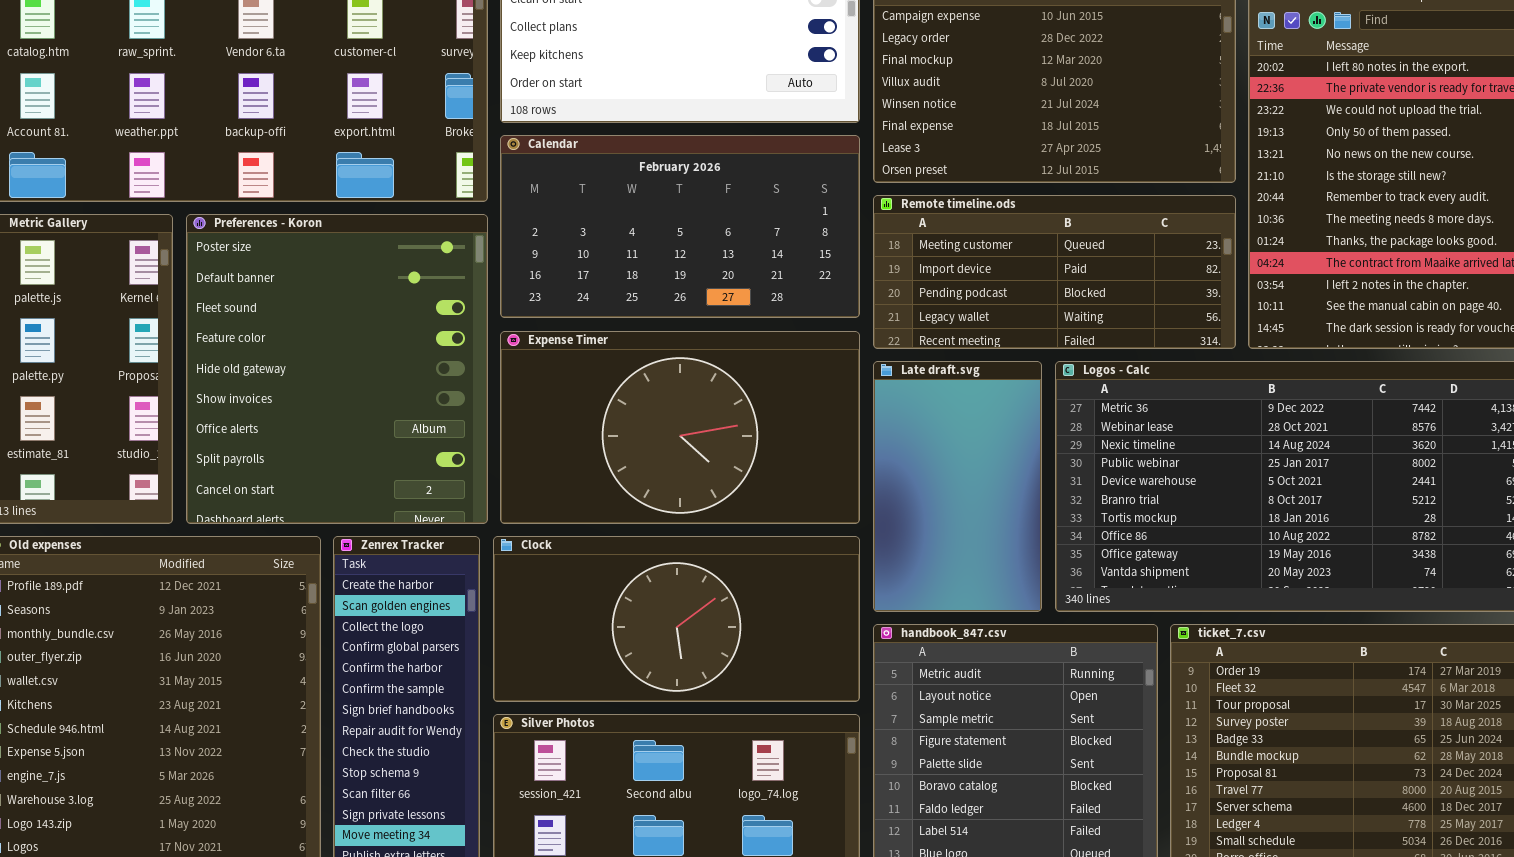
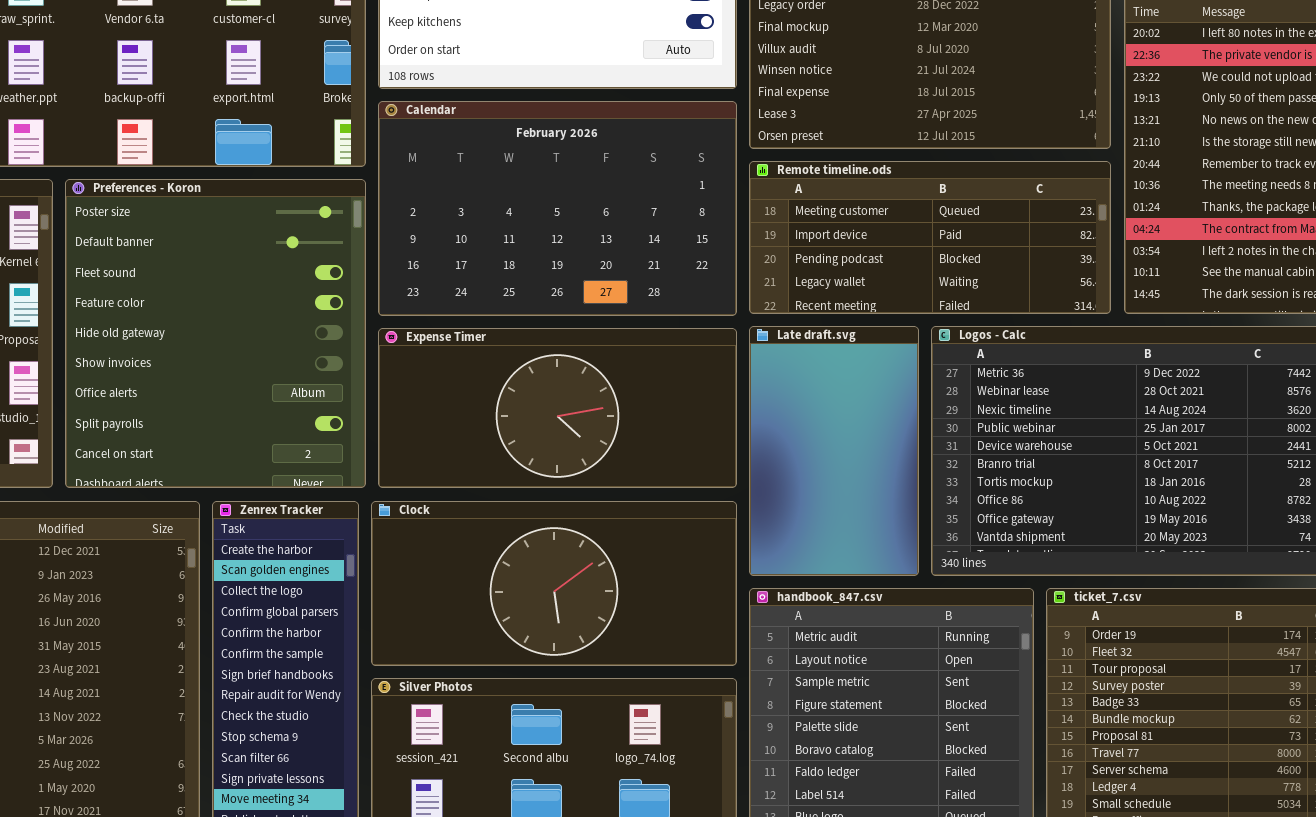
Calendar: [500,135,860,318] -> [378,101,737,316], resized
Expense Timer: [500,331,860,524] -> [378,328,737,488], resized

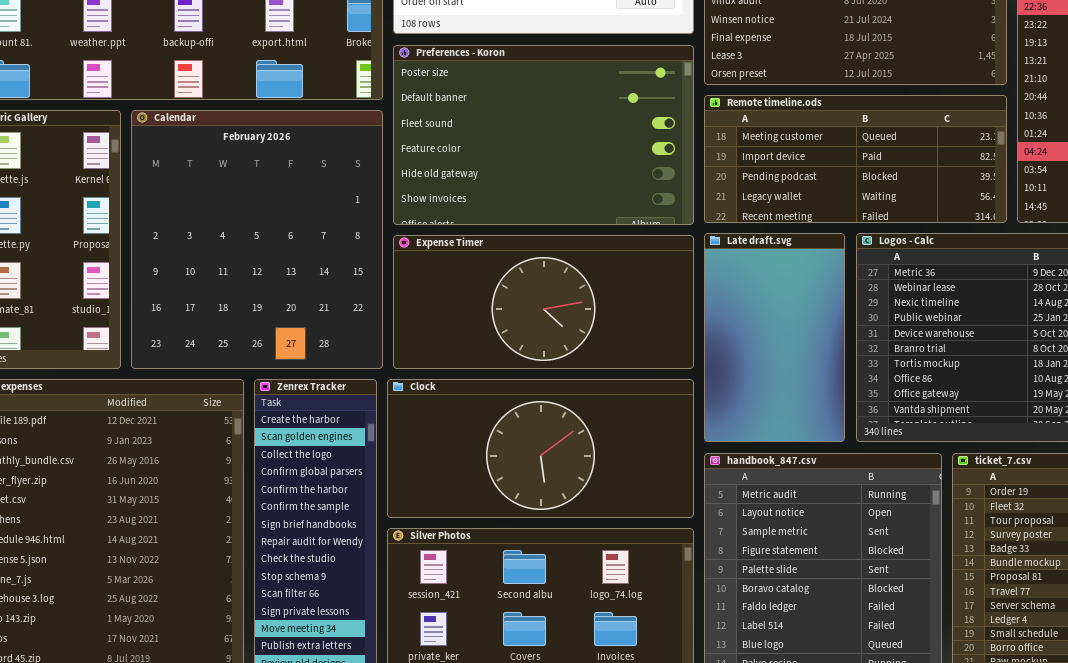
Calendar: [378,101,737,316] -> [131,110,383,369], moved, resized
Preferences - Koron: [65,179,366,488] -> [393,45,694,225], moved, resized

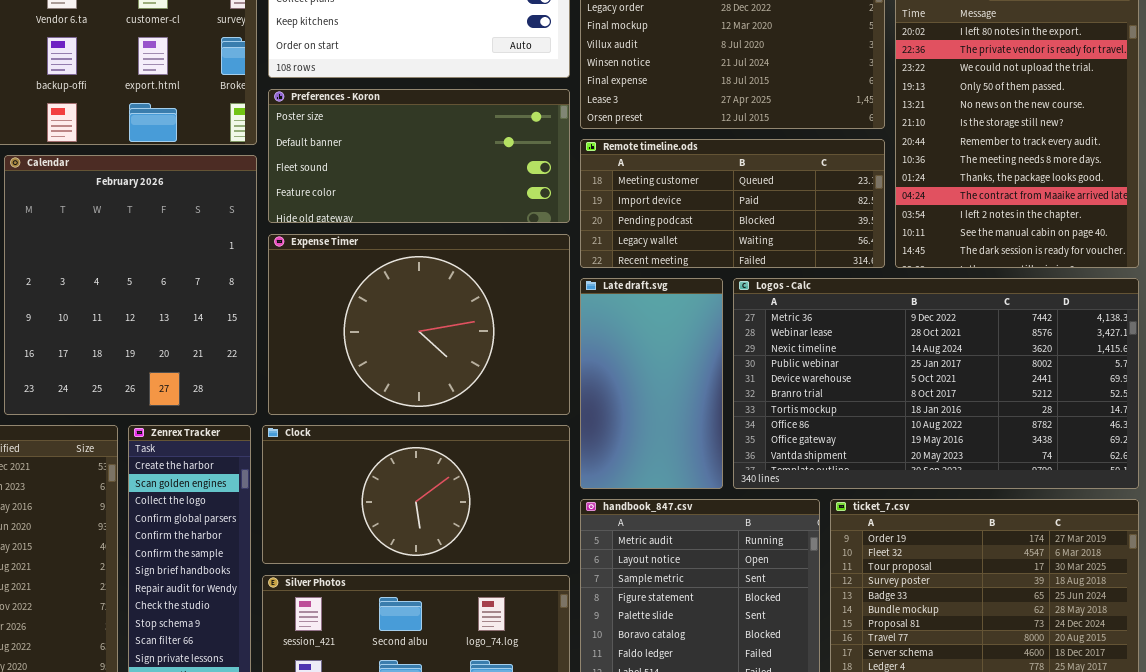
Preferences - Koron: [393,45,694,225] -> [268,89,570,223], resized
Expense Timer: [393,235,694,369] -> [268,234,570,415], resized

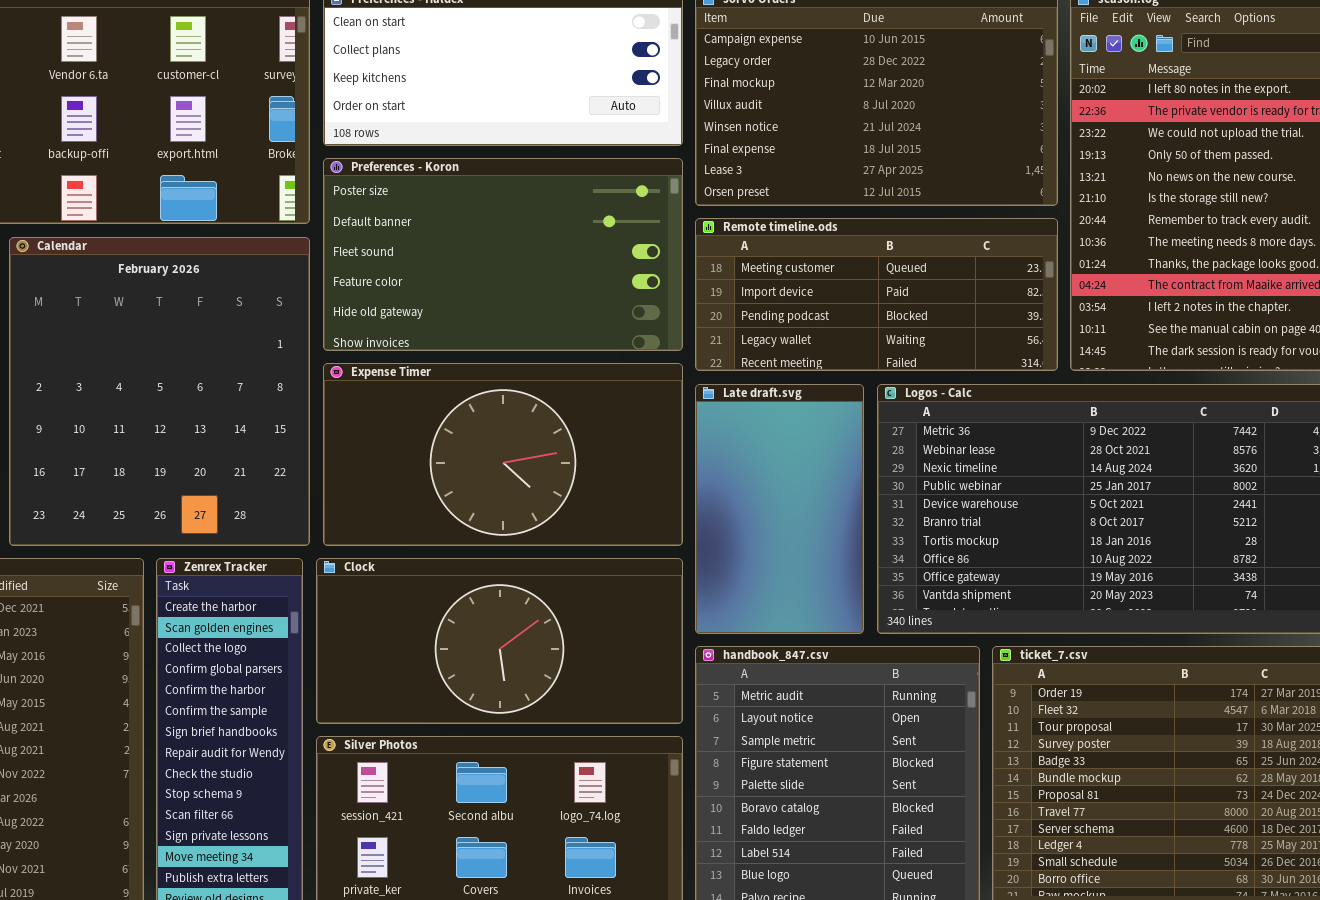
Preferences - Koron: [268,89,570,223] -> [323,158,683,351], resized
Expense Timer: [268,234,570,415] -> [323,363,683,546], resized

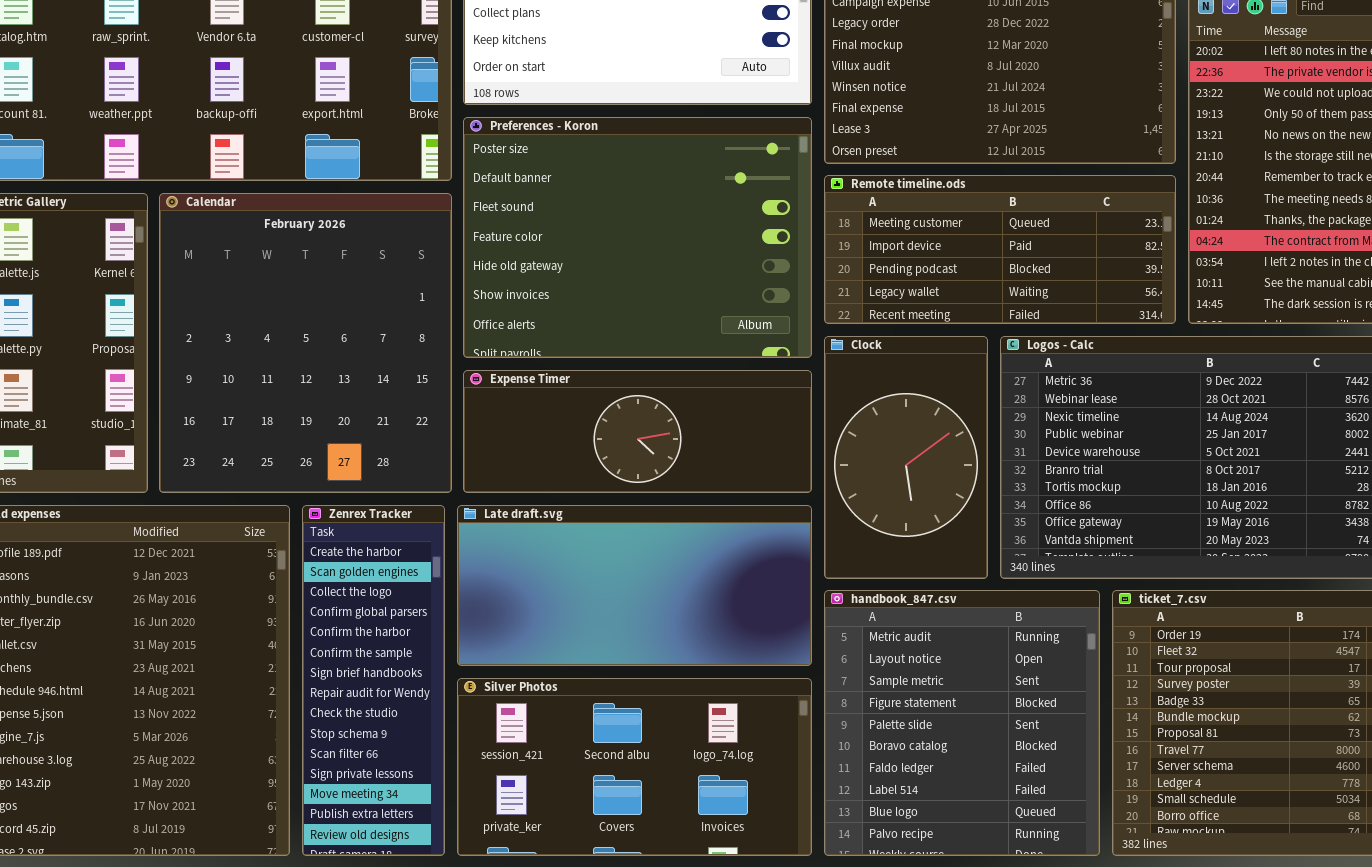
Preferences - Koron: [323,158,683,351] -> [463,117,812,358], resized
Expense Timer: [323,363,683,546] -> [463,370,812,493], resized
Late draft.svg: [695,384,864,634] -> [457,505,812,666], moved, resized
Clock: [316,558,683,724] -> [824,336,988,579], moved, resized

